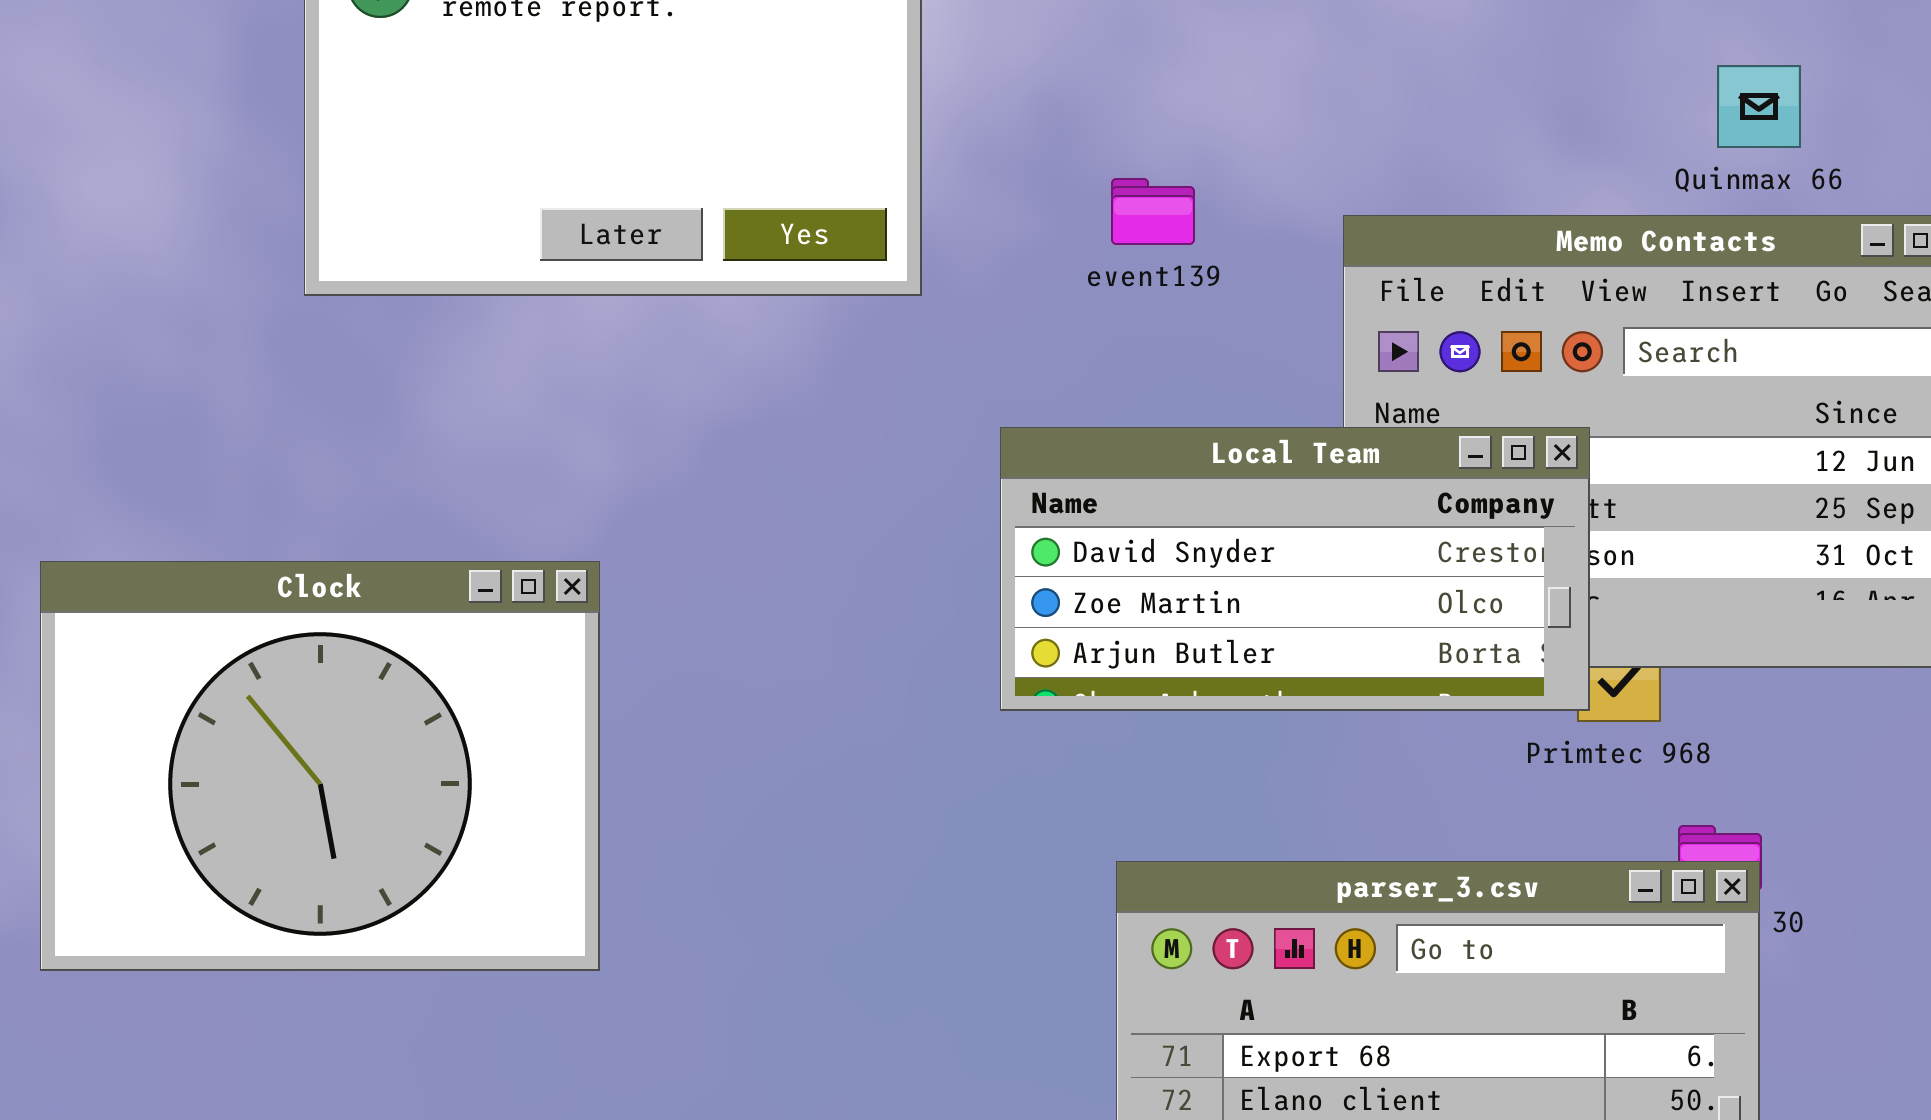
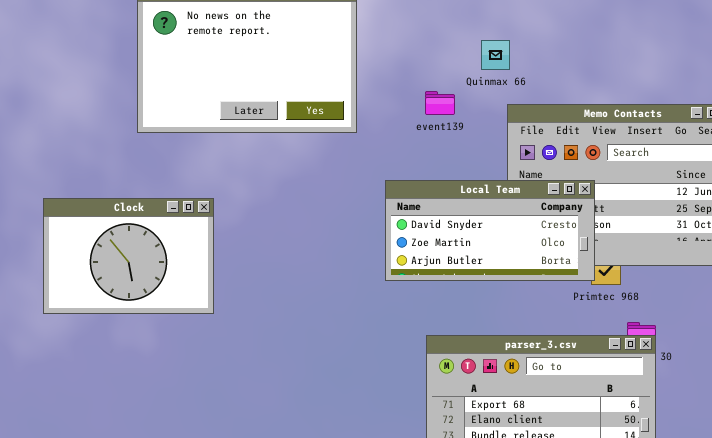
Quinmax 66: [1717,65,1801,148] -> [481,40,510,70], moved
Clock: [40,561,600,971] -> [43,198,214,314], moved, resized

